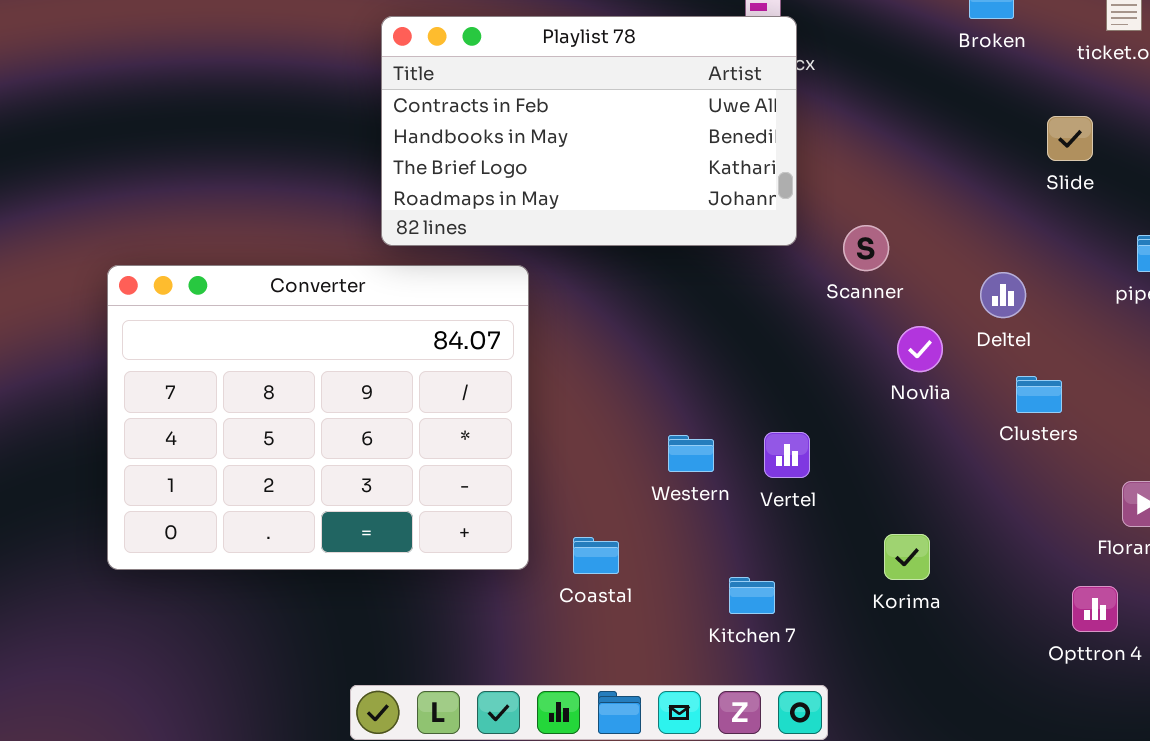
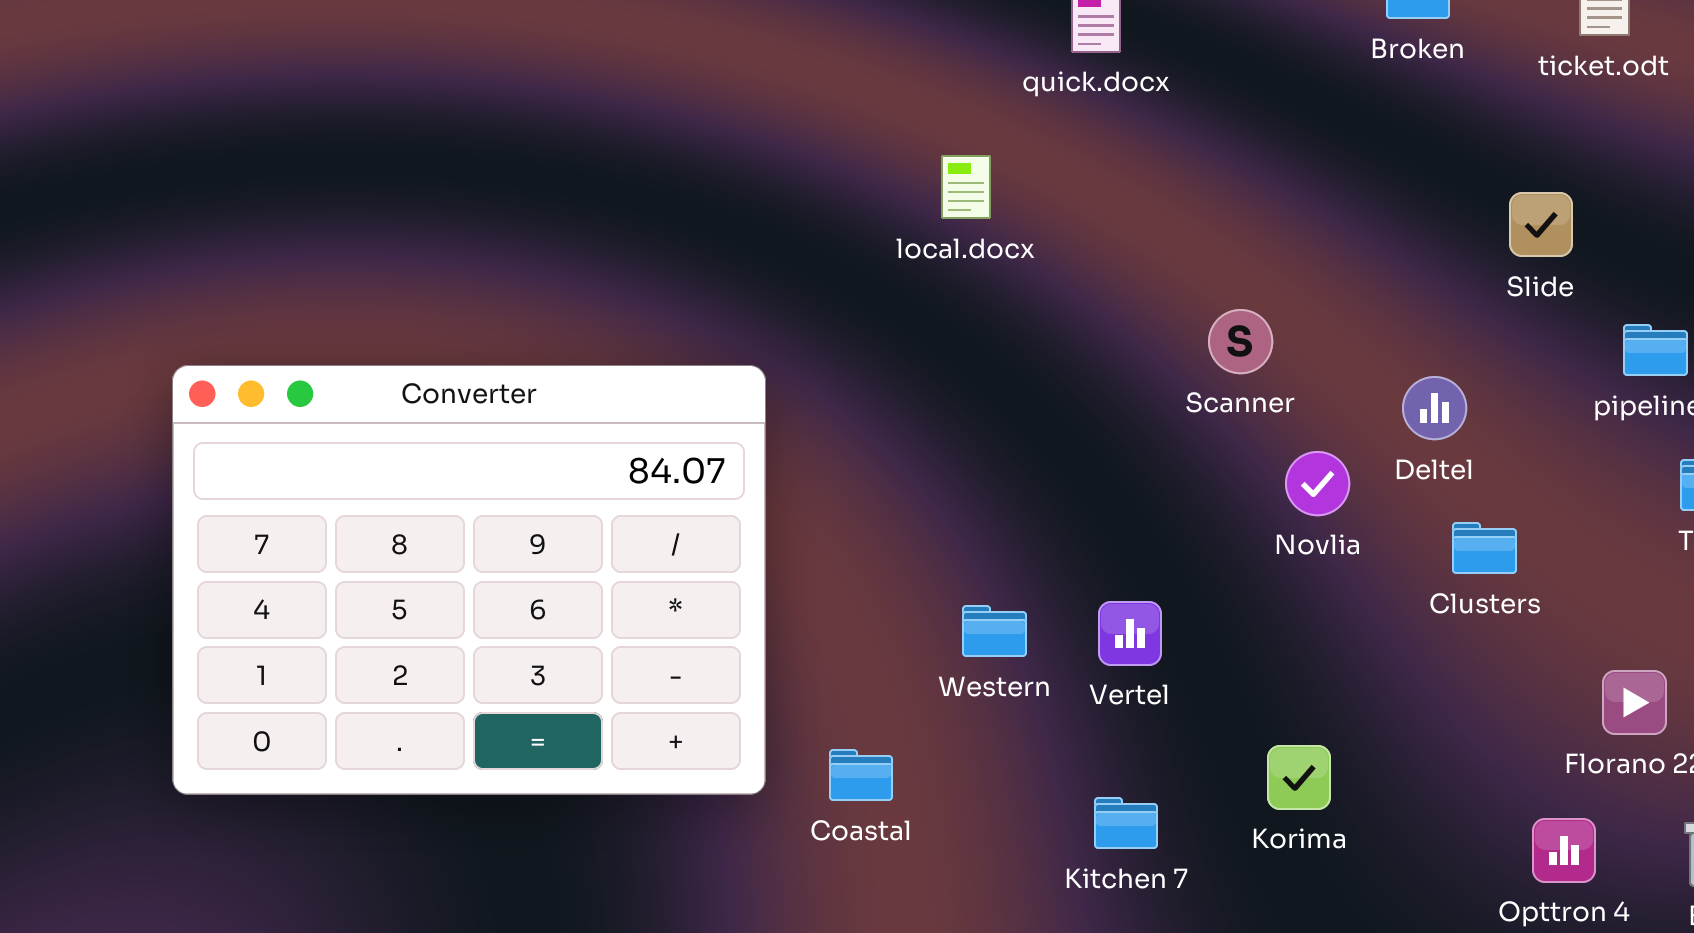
Playlist 78: [381,16,797,246] -> none, closed
Slide: [1047,116,1093,161] -> [1509,192,1573,257], moved
Kitchen 7: [729,577,775,614] -> [1094,797,1158,849], moved

